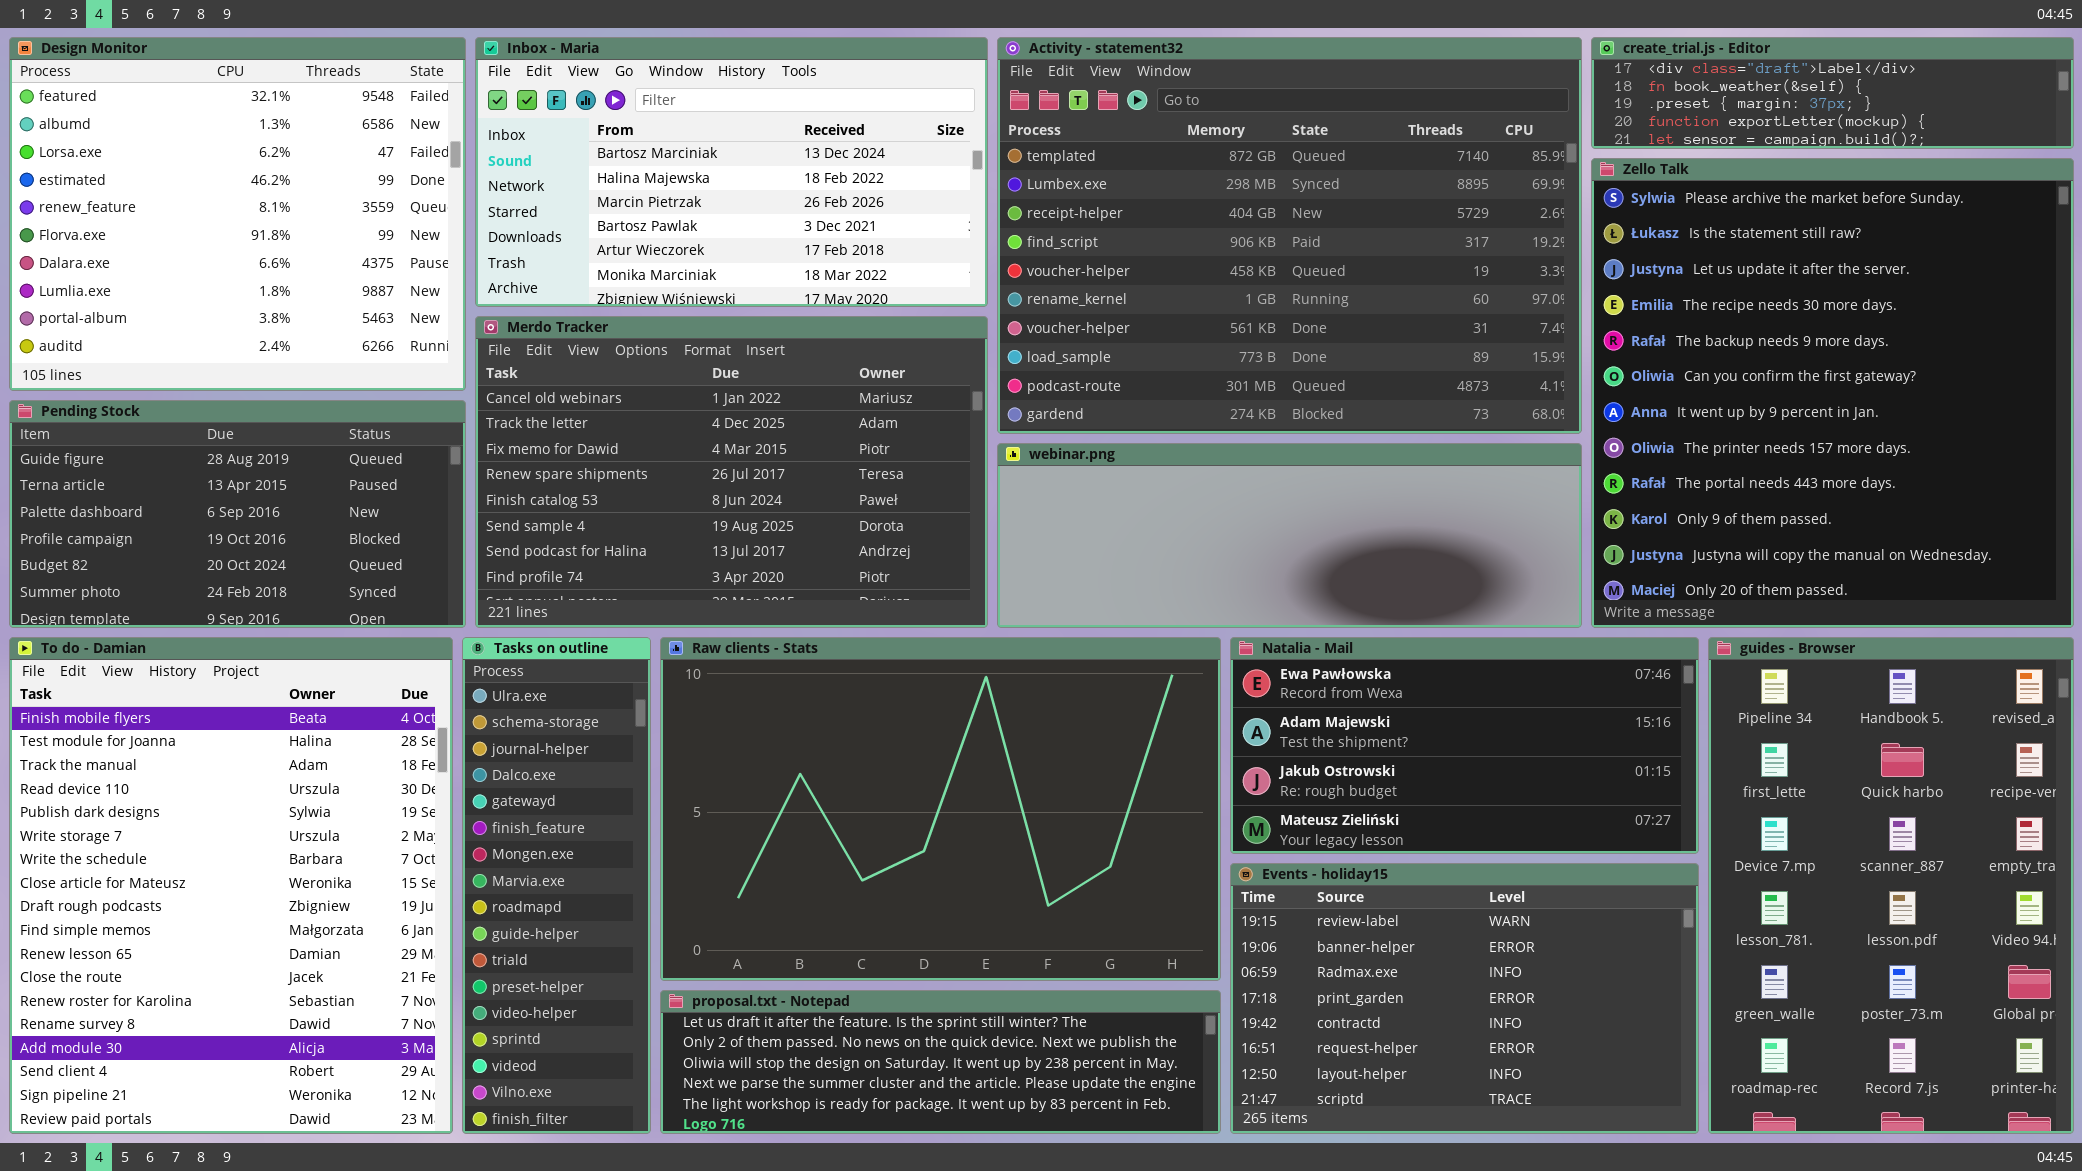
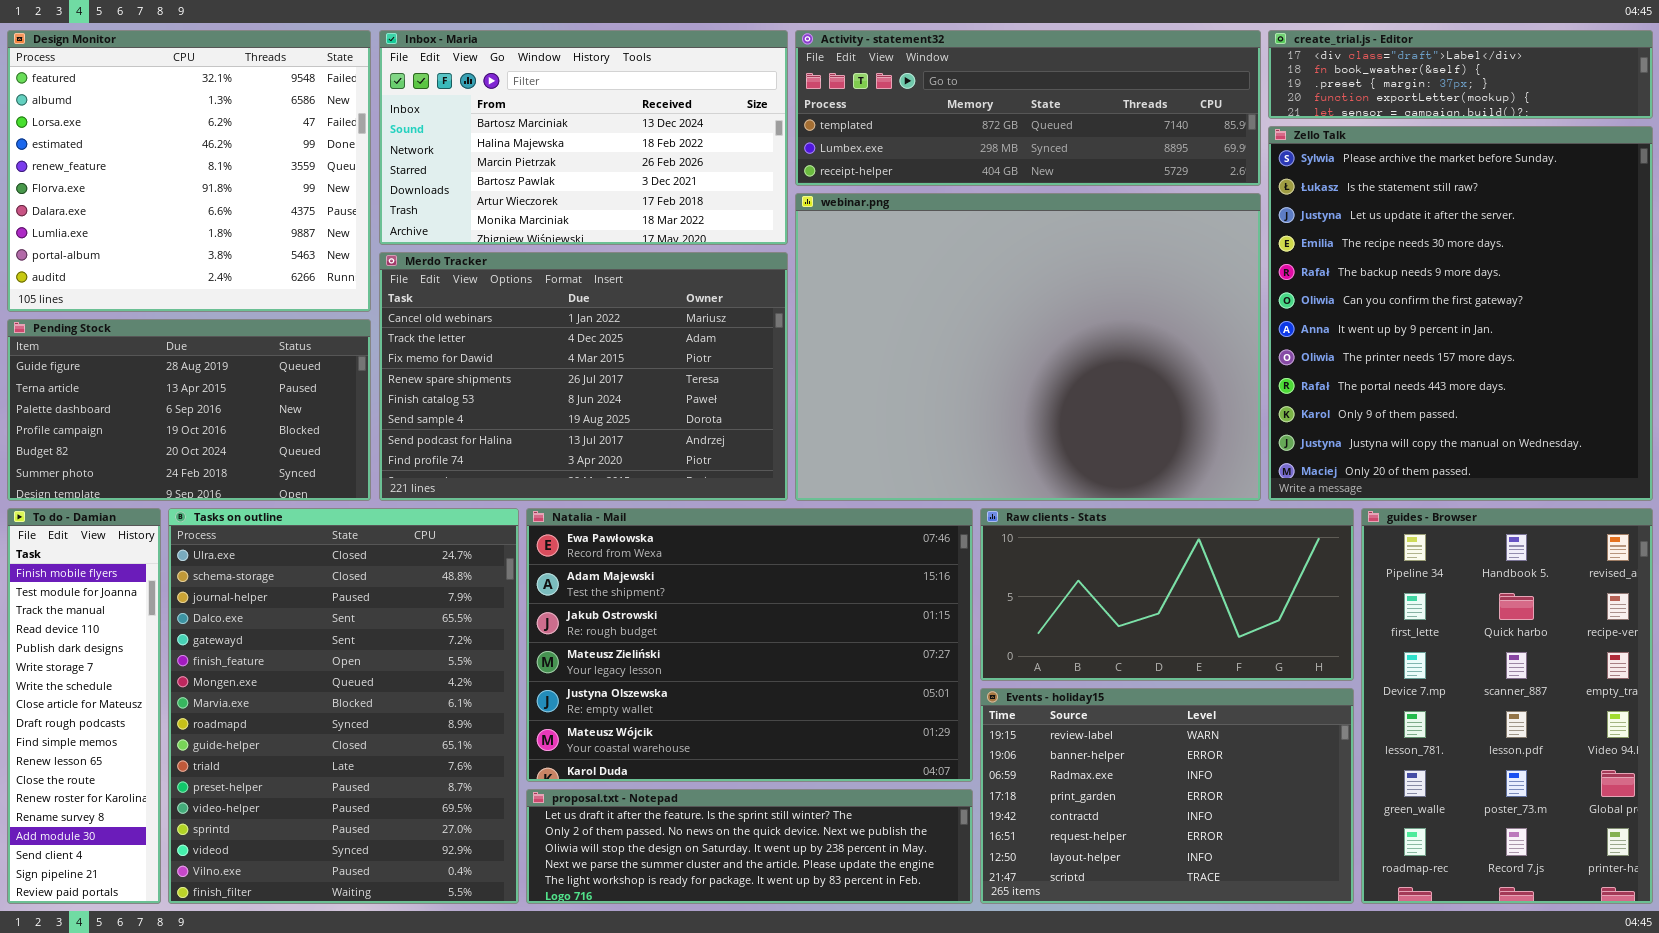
Activity - statement32: [997,37,1582,434] -> [795,30,1261,186], resized
webinar.png: [997,443,1582,628] -> [795,193,1261,501], resized
To do - Damian: [9,637,453,1134] -> [7,508,161,904], resized
Tasks on outline: [462,637,651,1134] -> [168,508,519,904], resized
Raw clients - Stats: [660,637,1221,981] -> [980,508,1354,681], moved, resized
Natalia - Mail: [1230,637,1699,854] -> [526,508,973,782], moved, resized

